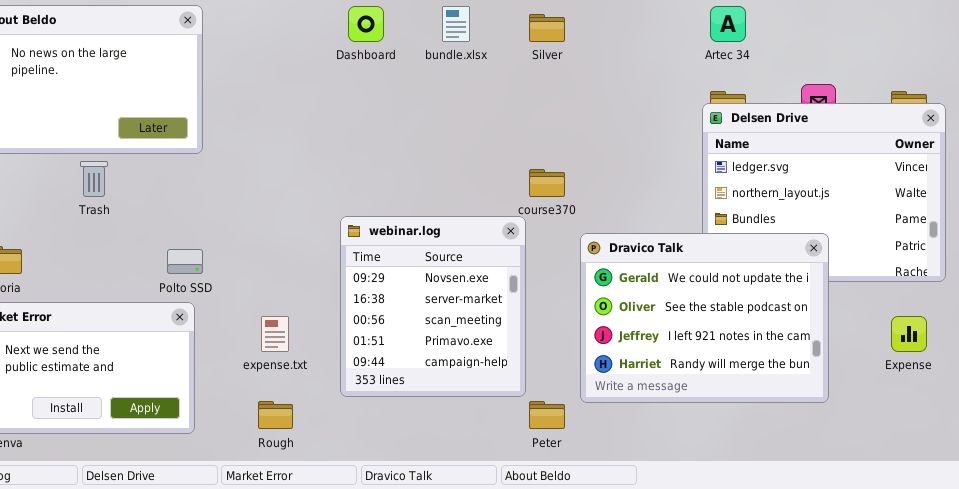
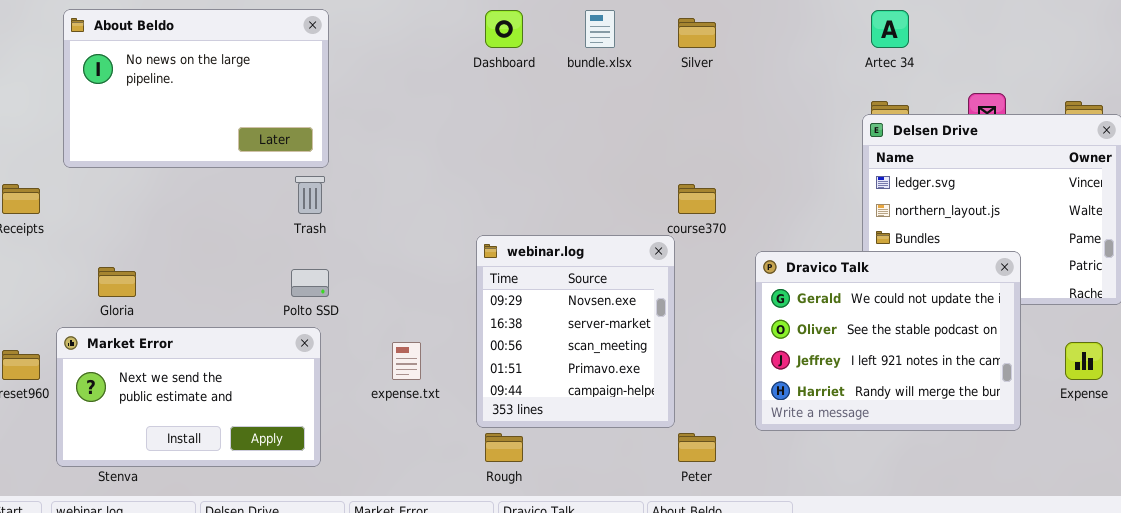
Trash: [80,161,108,197] -> [295,176,325,214], moved
Dravico Talk: [580,233,829,403] -> [755,251,1021,431], moved
Rough: [258,401,293,429] -> [485,433,523,462], moved

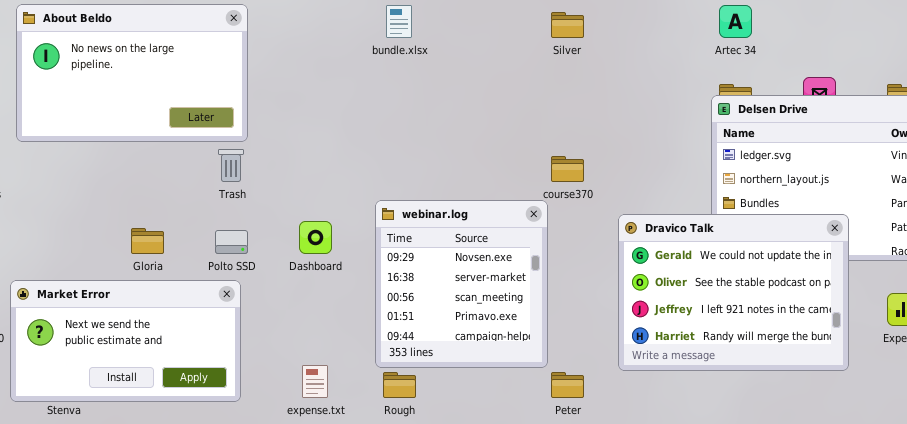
Dashboard: [485,10,523,48] -> [299,221,332,254], moved
bundle.xlsx: [585,10,615,48] -> [386,5,412,38], moved
Gloria: [98,267,136,297] -> [131,228,164,254], moved
expense.txt: [392,342,421,380] -> [302,365,328,398], moved

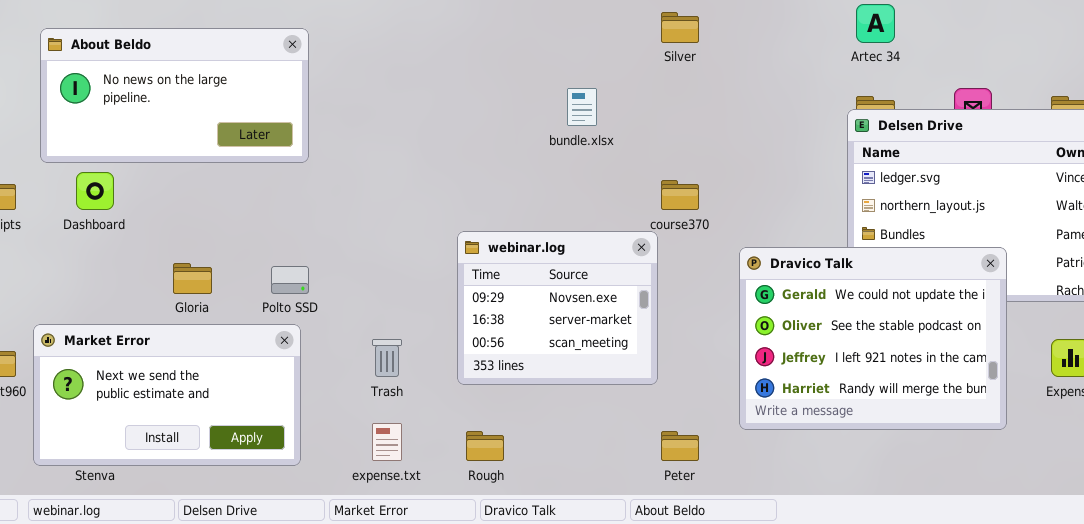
About Beldo: [16,4,248,142] -> [40,28,309,163], resized
bundle.xlsx: [386,5,412,38] -> [567,88,597,126], moved
Trash: [218,149,244,182] -> [372,339,402,377], moved
webinar.log: [375,200,548,368] -> [457,231,658,385], resized
Dashboard: [299,221,332,254] -> [76,172,114,210], moved

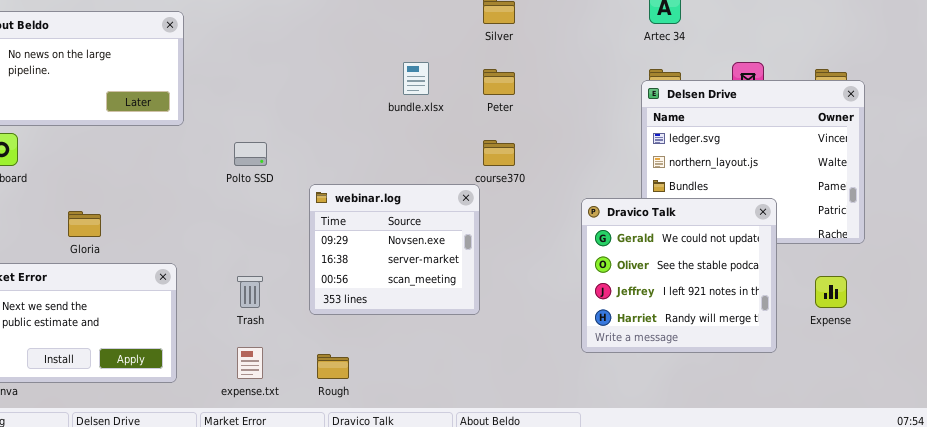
Dravico Talk: [739,247,1007,430] -> [581,198,777,353], resized
Polto SSD: [271,266,309,294] -> [234,142,267,166], moved
Peter: [661,431,699,461] -> [483,69,515,95], moved

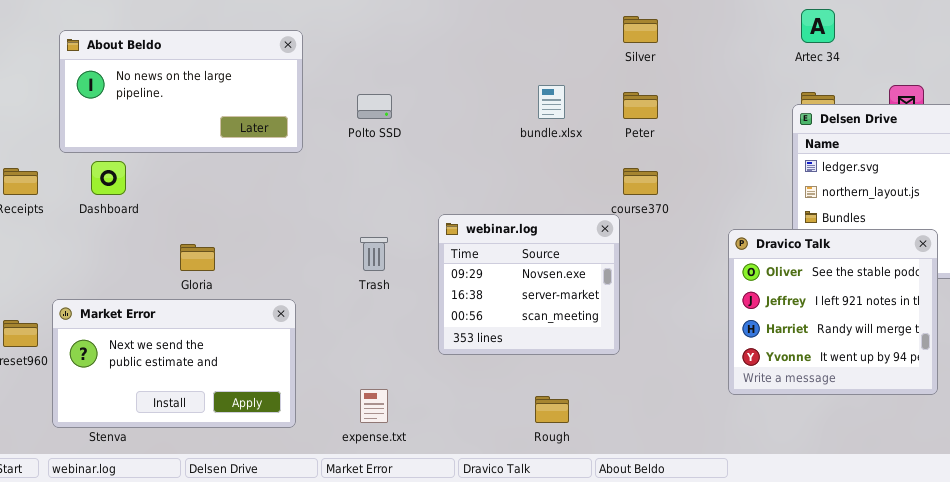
Polto SSD: [234,142,267,166] -> [357,94,392,119], moved
Dravico Talk: [581,198,777,353] -> [728,229,938,395], scrolled down 1 row
Trash: [237,276,263,308] -> [360,237,388,271], moved
Rough: [317,354,349,379] -> [535,396,569,423], moved

